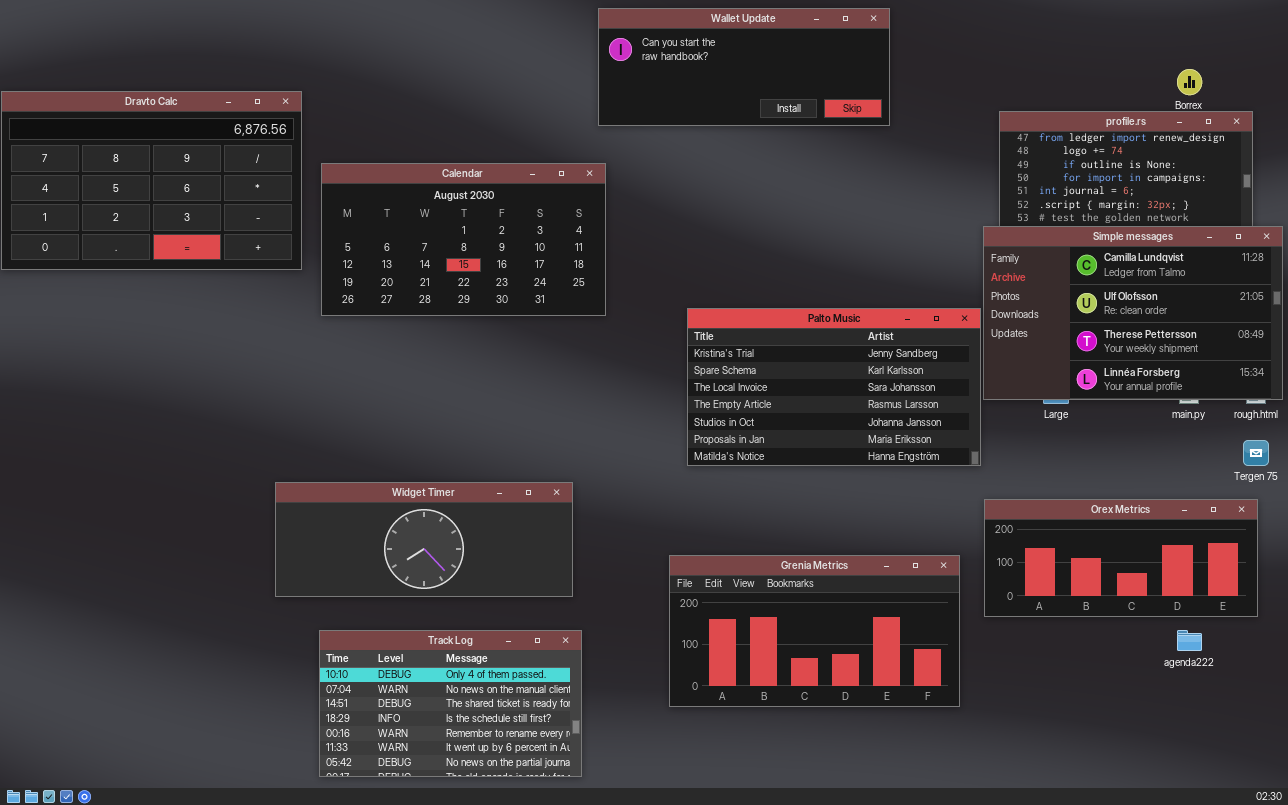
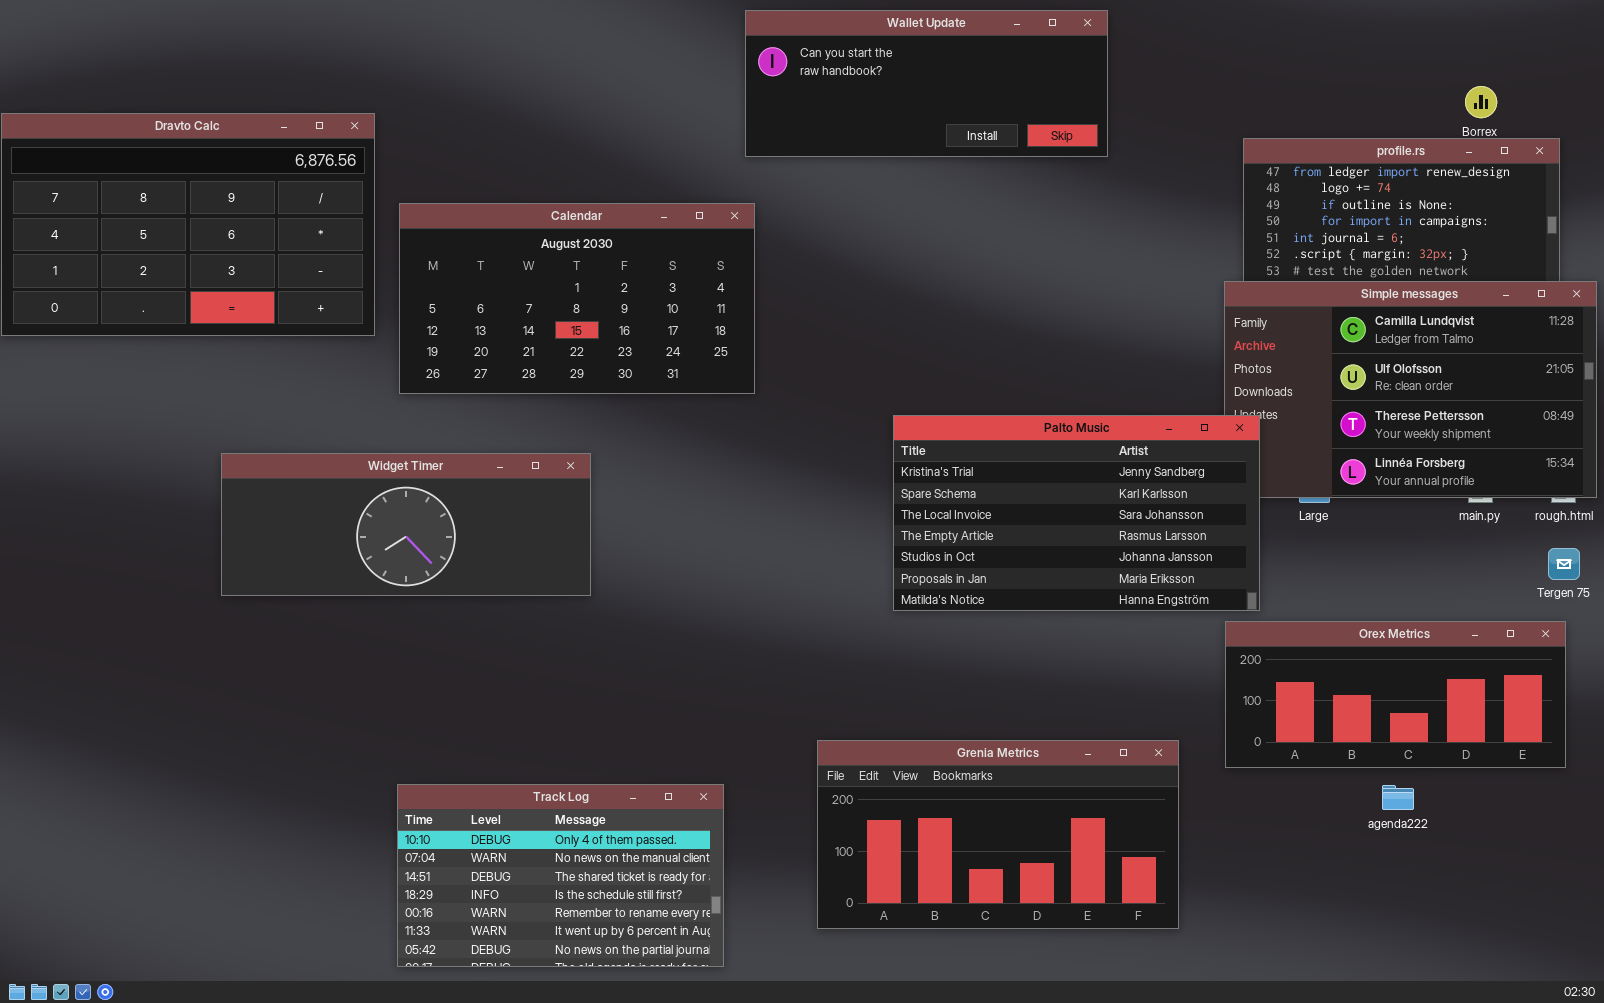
Palto Music: [687,308,981,466] -> [893,415,1260,611], moved
Widget Timer: [275,482,573,597] -> [221,453,591,596], moved
Grenia Metrics: [669,555,960,707] -> [817,740,1179,929], moved
agenda222: [1177,630,1202,651] -> [1382,785,1414,810], moved

